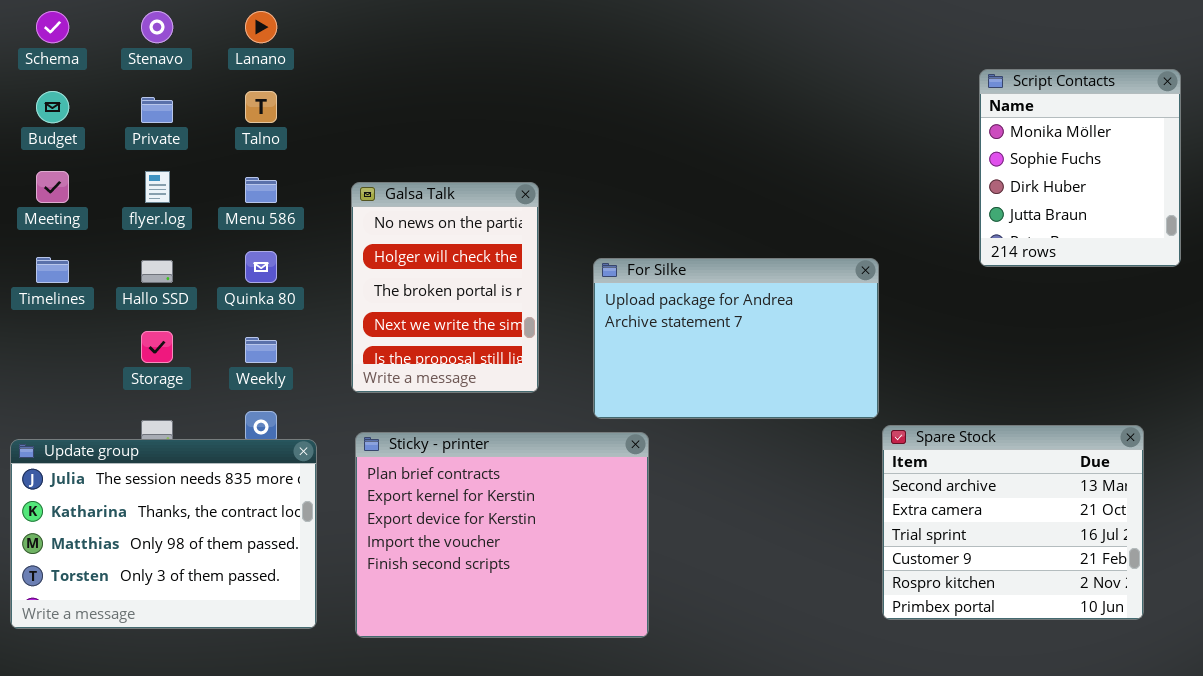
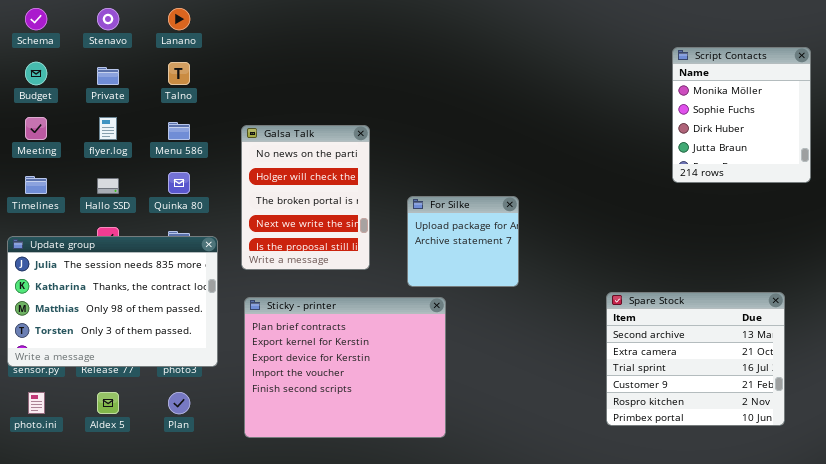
For Silke: [593,258,879,419] -> [407,196,519,287], resized
Update group: [10,439,317,629] -> [7,236,218,367], moved

